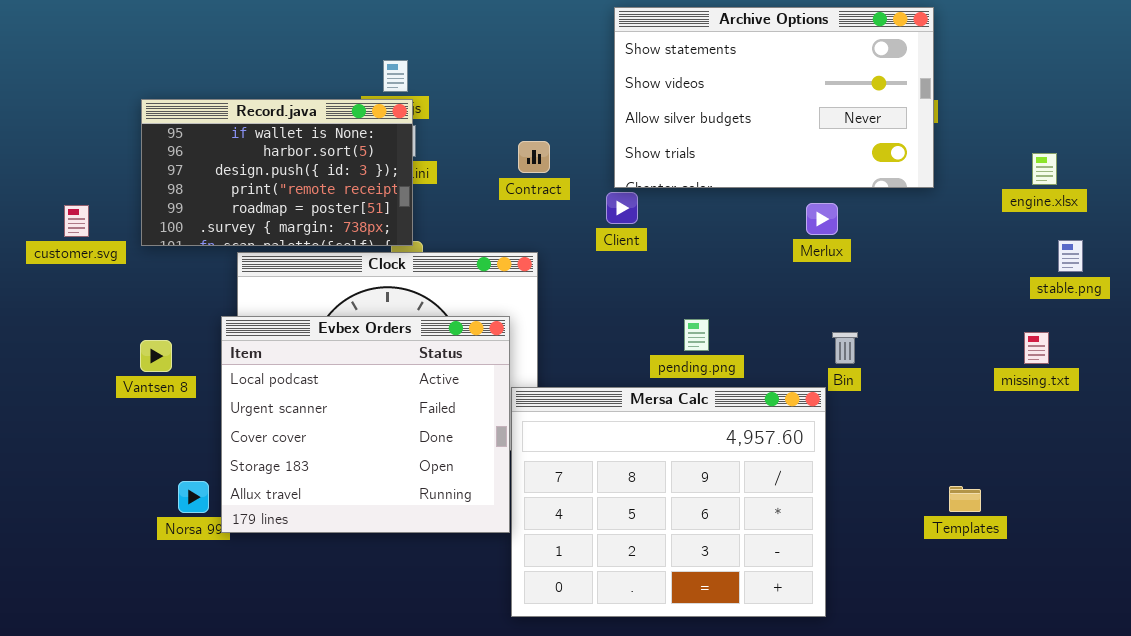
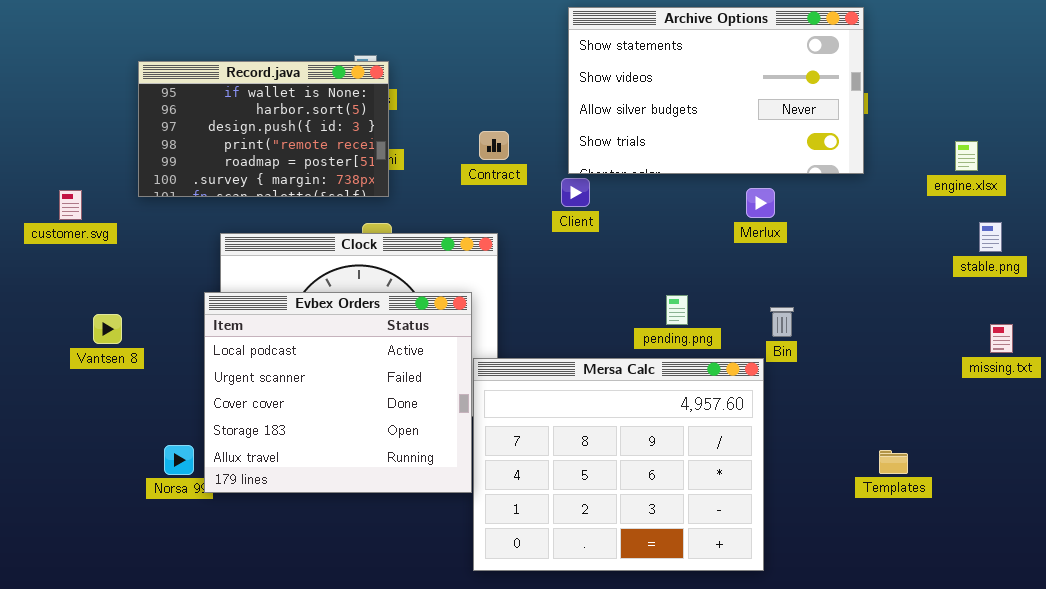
Record.java: [141,99,413,246] -> [138,61,389,197], moved
pending.png: [684,319,709,351] -> [666,295,688,325], moved
missing.txt: [1024,332,1049,364] -> [990,324,1013,353], moved
Vantsen 8: [140,340,172,372] -> [93,314,122,344], moved

